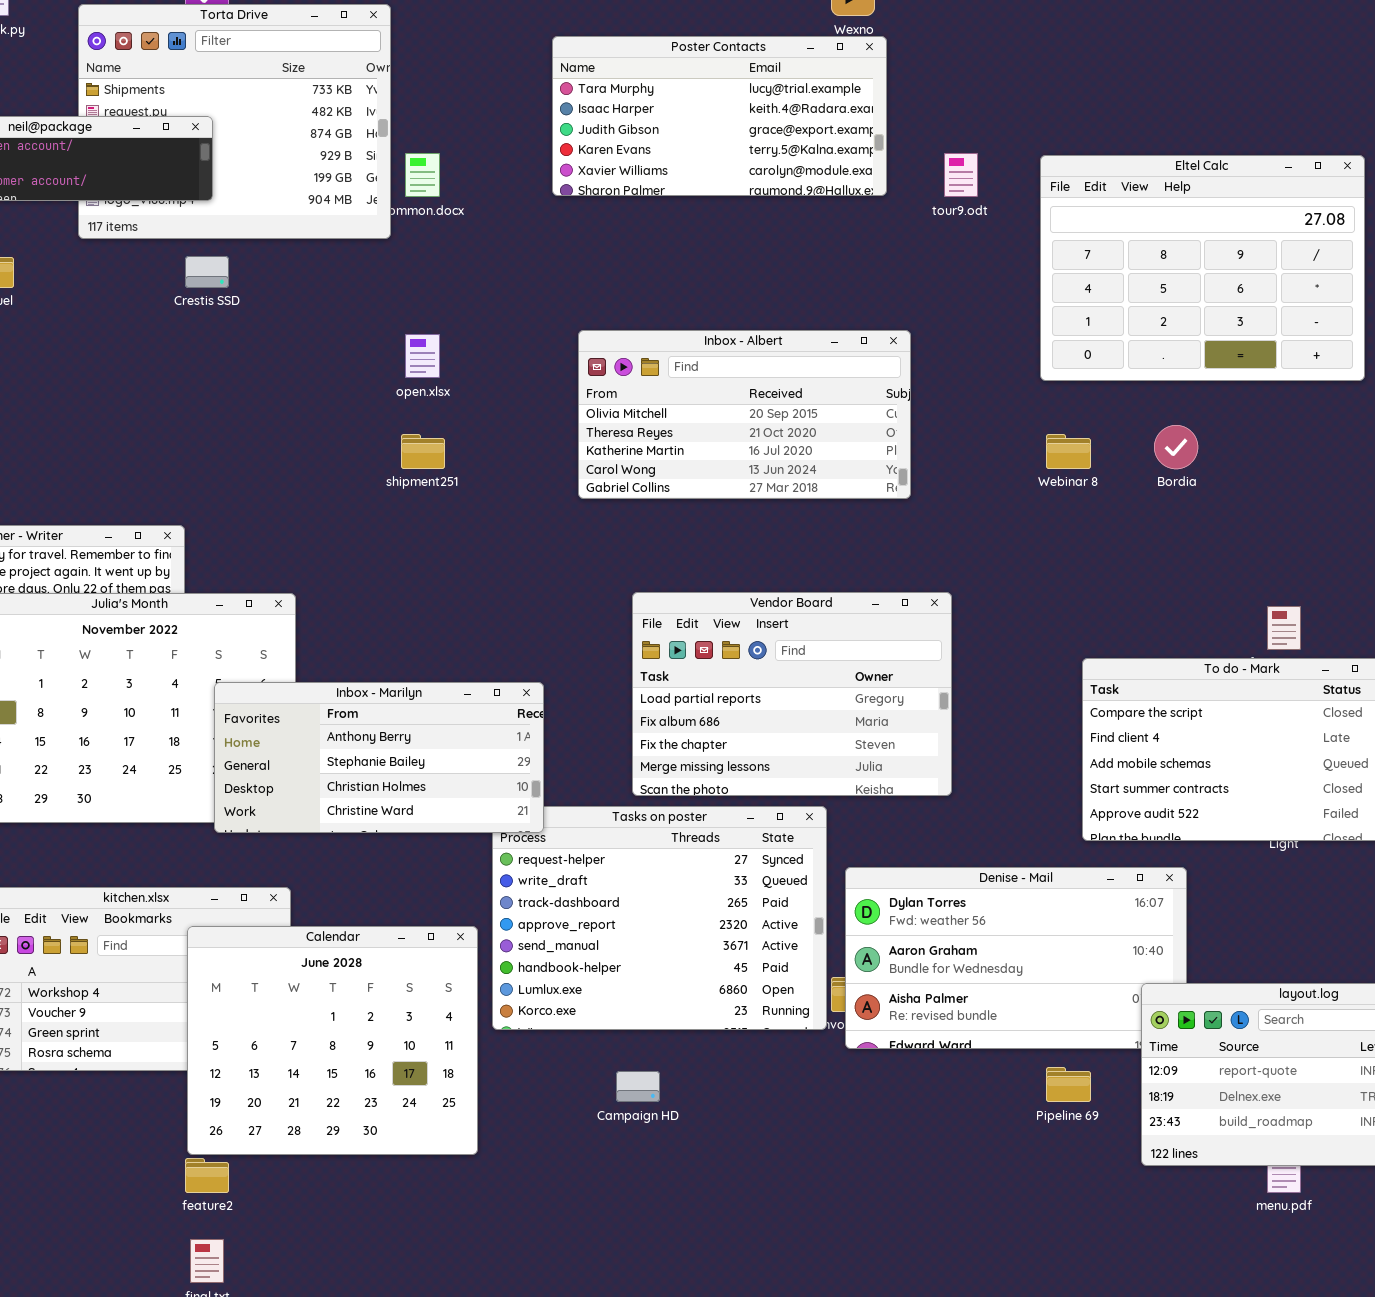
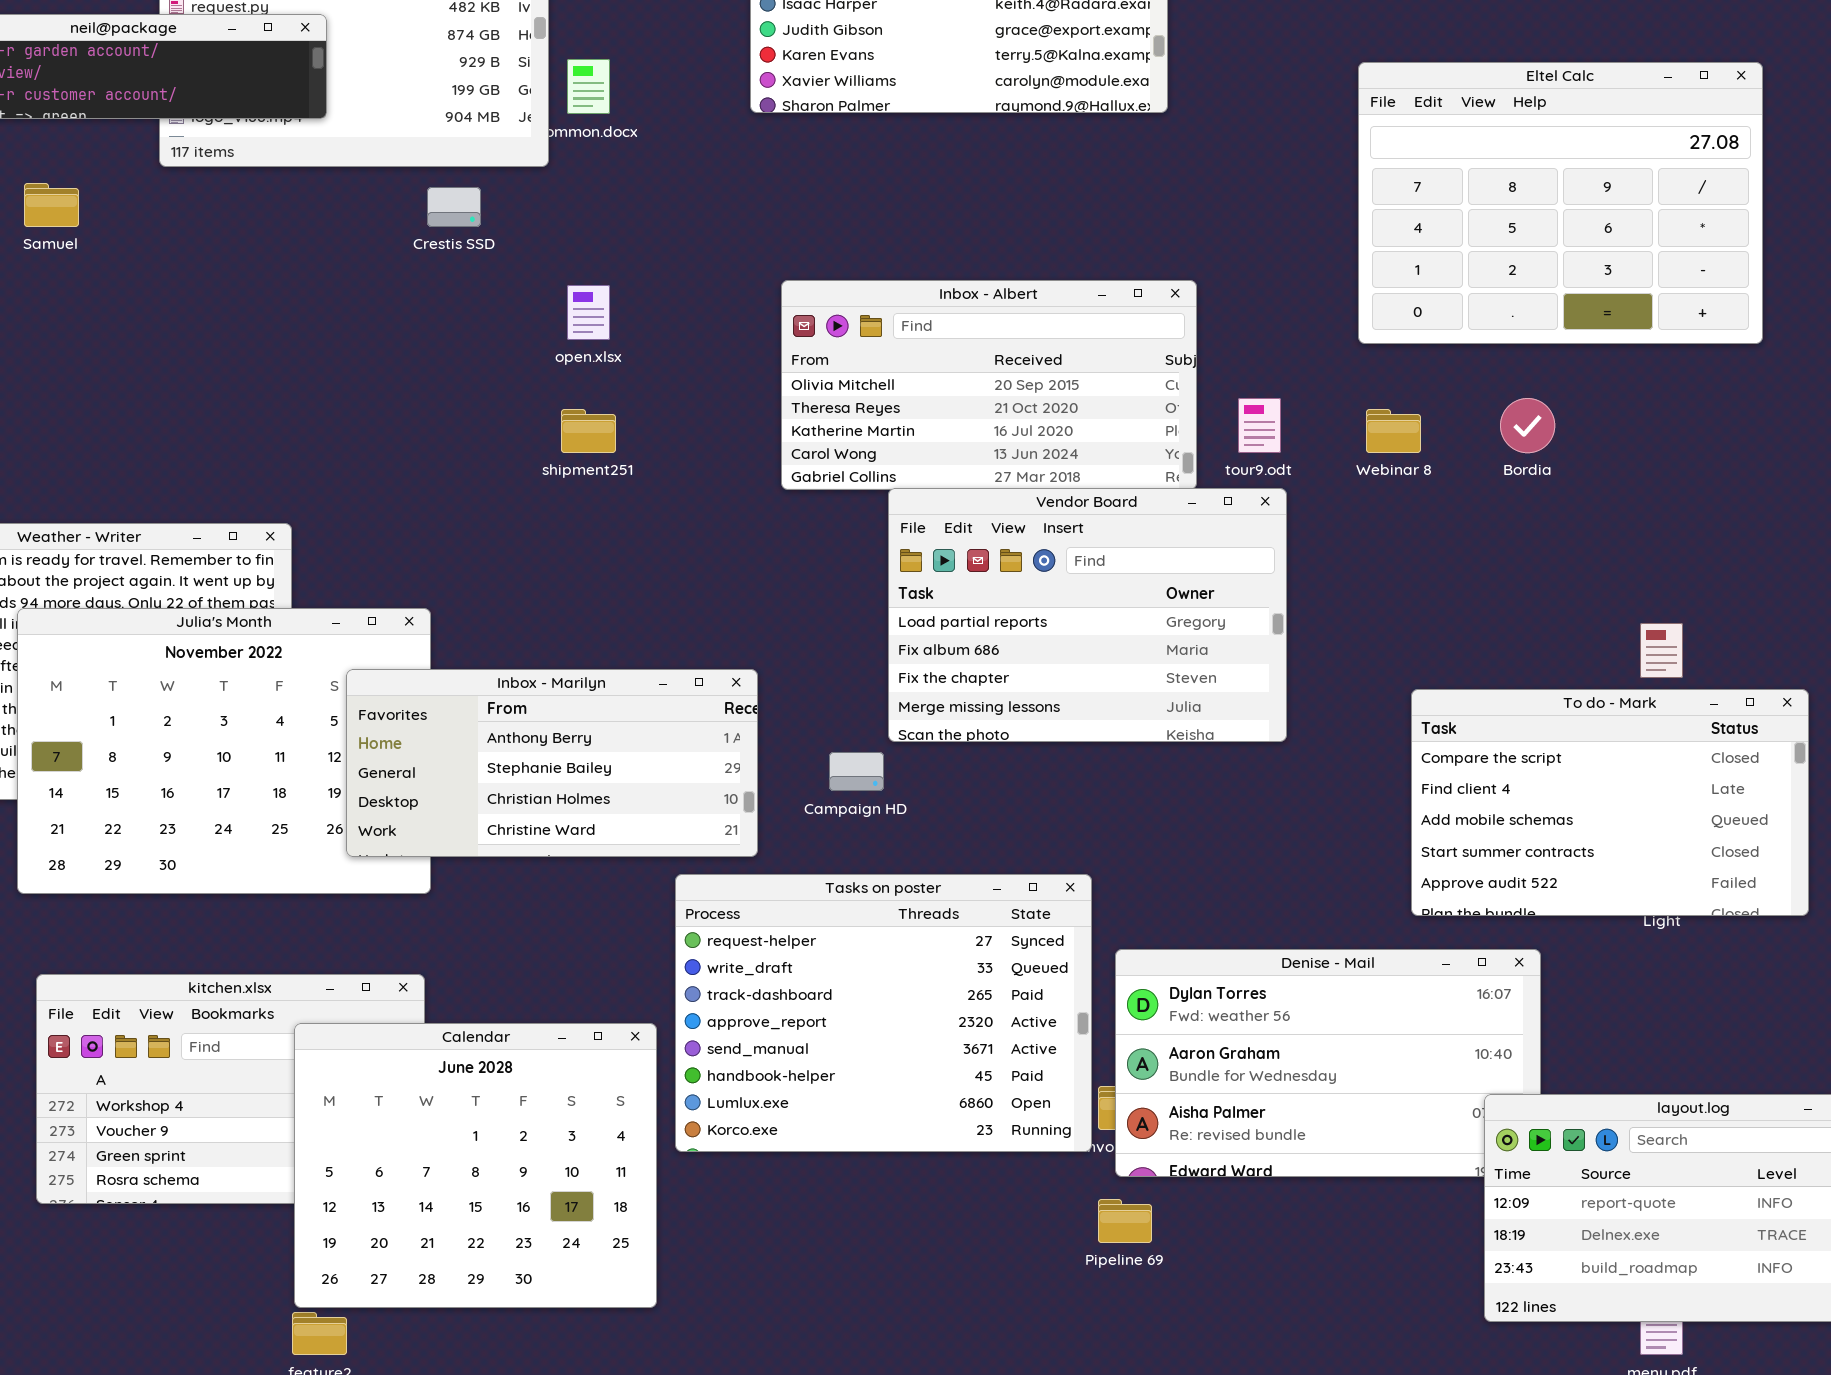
tour9.odt: [944,153,978,197] -> [1238,398,1281,453], moved
Crestis SSD: [185,256,229,288] -> [427,187,481,227], moved
Vendor Board: [632,592,952,796] -> [888,488,1287,742], moved
Inbox - Marilyn: [214,682,544,833] -> [346,669,758,857], moved
Pipeline 69: [1046,1067,1091,1102] -> [1098,1199,1152,1243], moved
Campaign HD: [616,1071,660,1102] -> [829,752,884,791], moved

